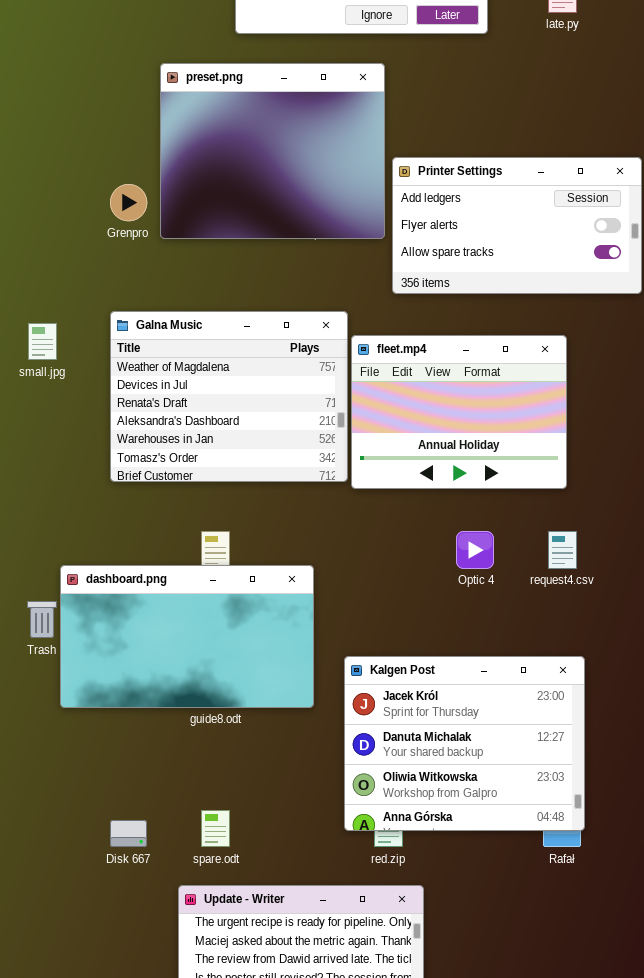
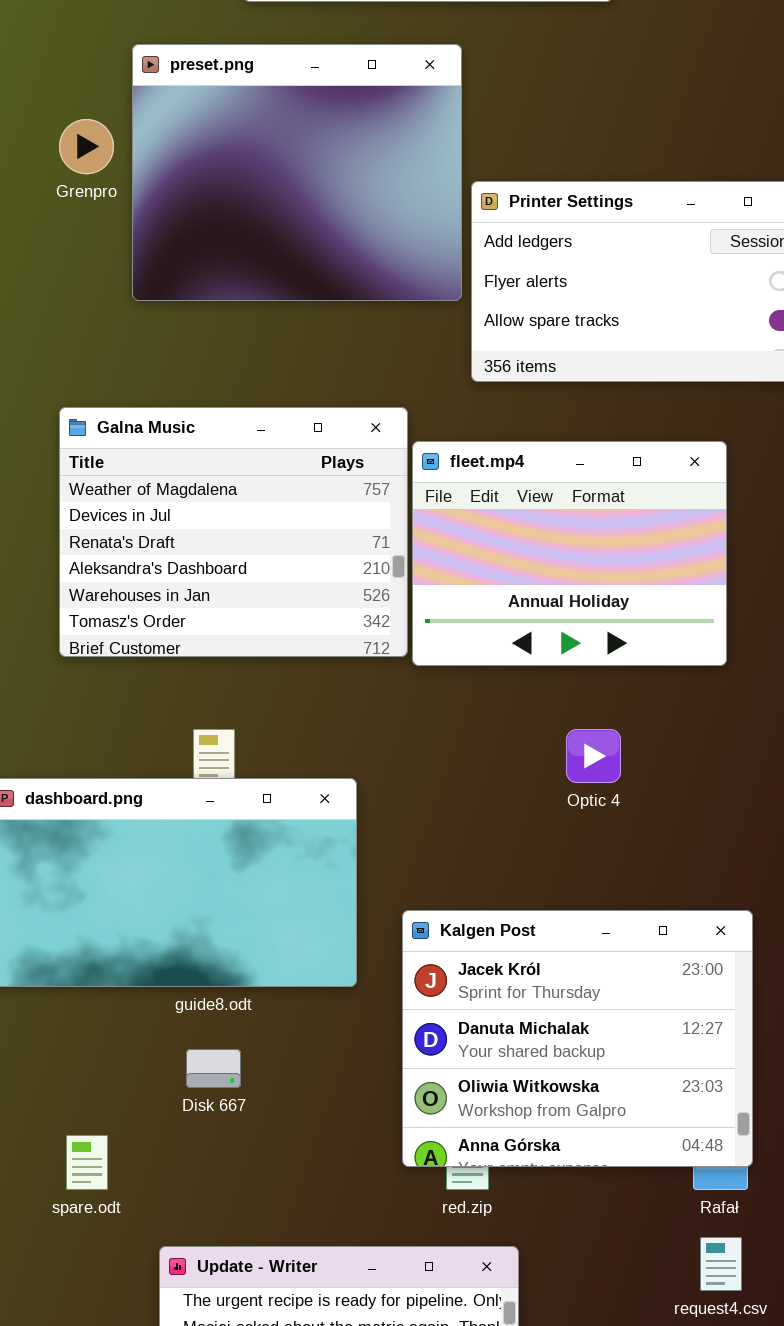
Grenpro: [110,184,147,221] -> [59,119,114,174], moved
request4.csv: [548,531,577,569] -> [700,1237,742,1291], moved
spare.odt: [201,810,230,847] -> [66,1135,108,1190], moved
Disk 667: [110,820,147,847] -> [186,1049,241,1088], moved

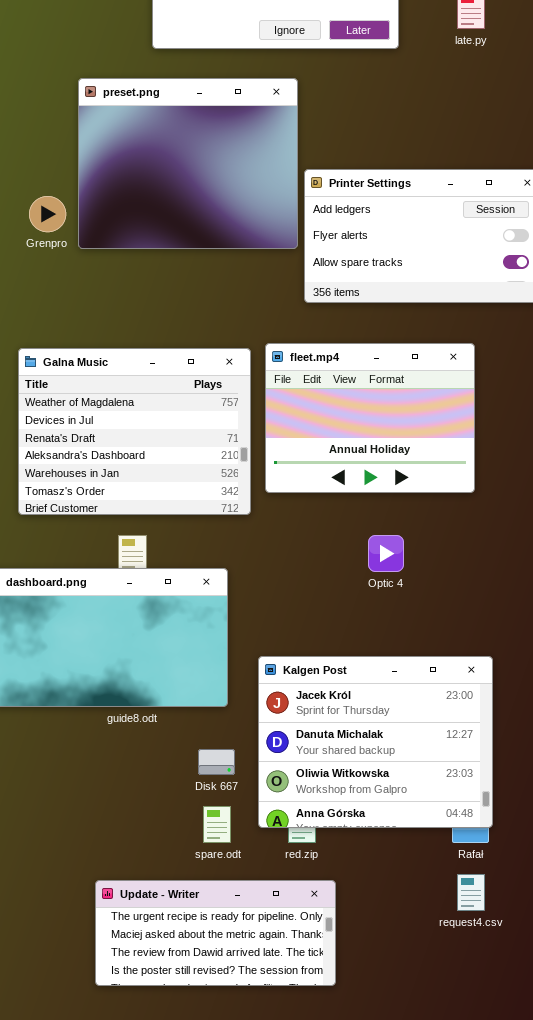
Grenpro: [59,119,114,174] -> [29,196,66,232], moved
Galna Music: [59,407,408,657] -> [18,348,251,515], moved
Disk 667: [186,1049,241,1088] -> [198,749,235,775], moved
spare.odt: [66,1135,108,1190] -> [203,806,231,843], moved

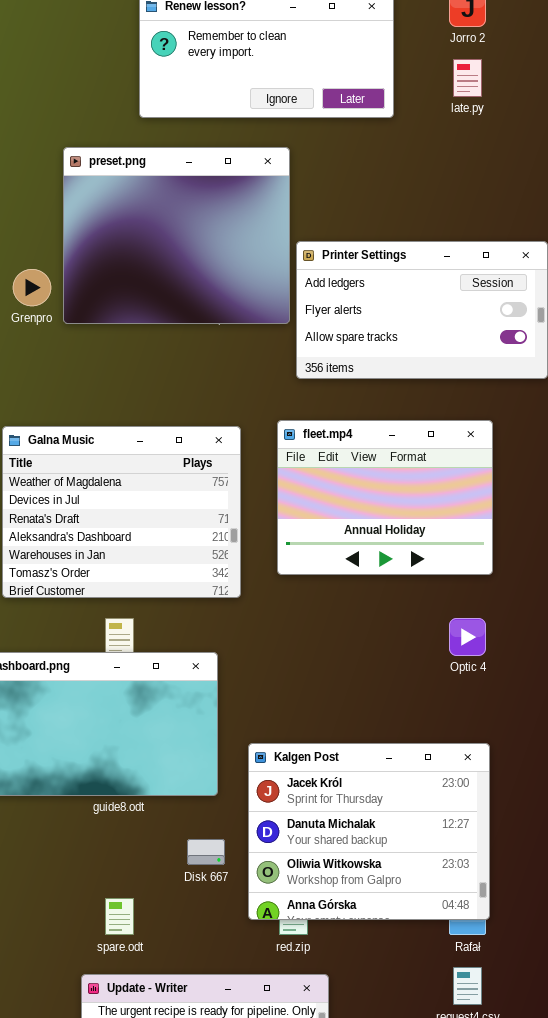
fleet.mp4: [265,343,475,493] -> [277,420,493,575], moved
Optic 4: [368,535,404,572] -> [449,618,486,656], moved
spare.odt: [203,806,231,843] -> [105,898,134,935], moved

